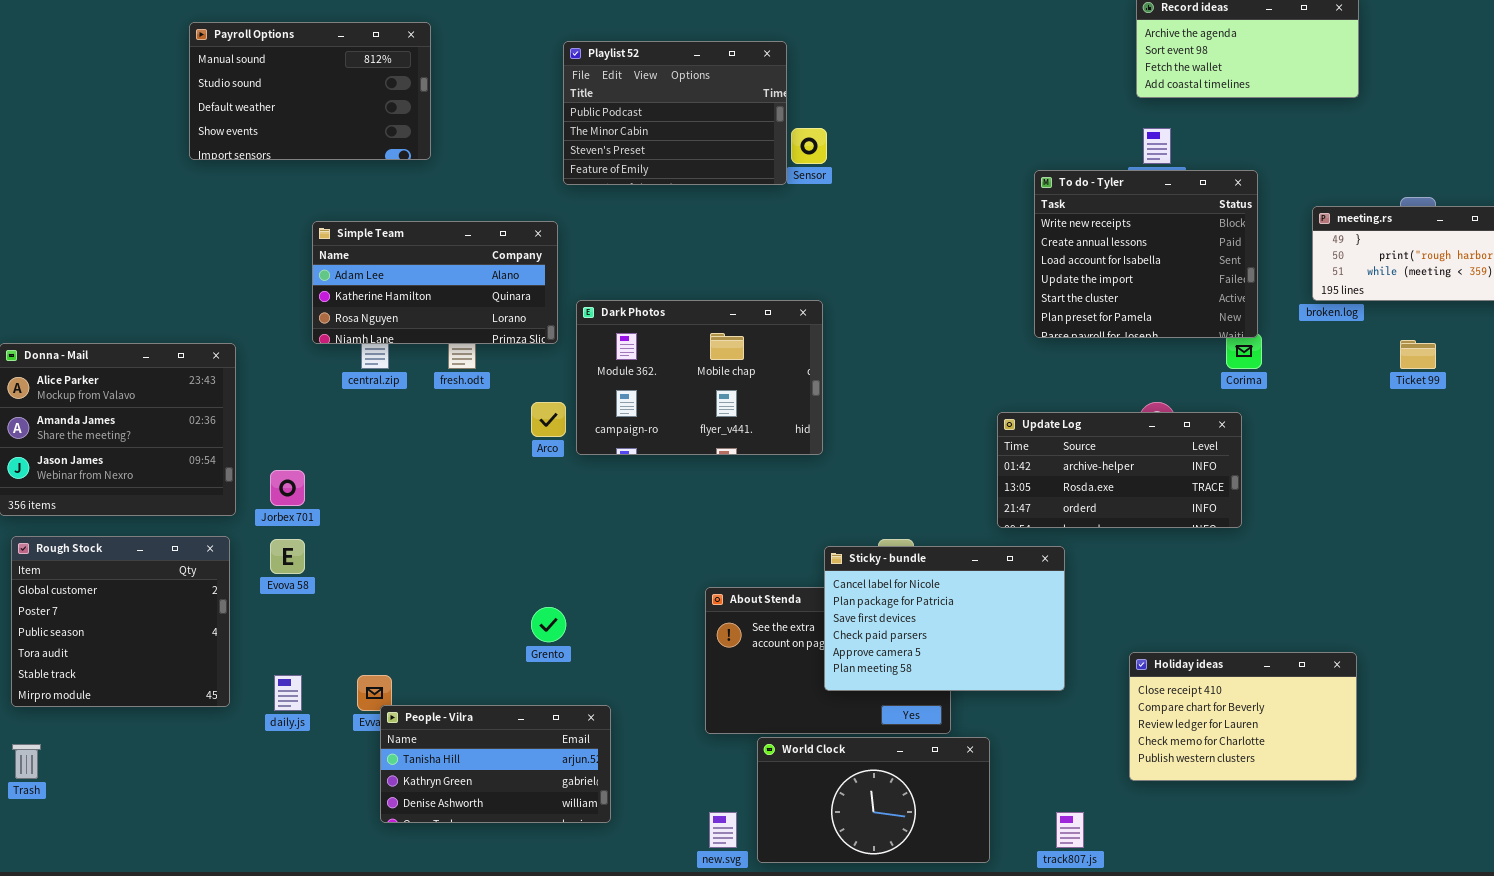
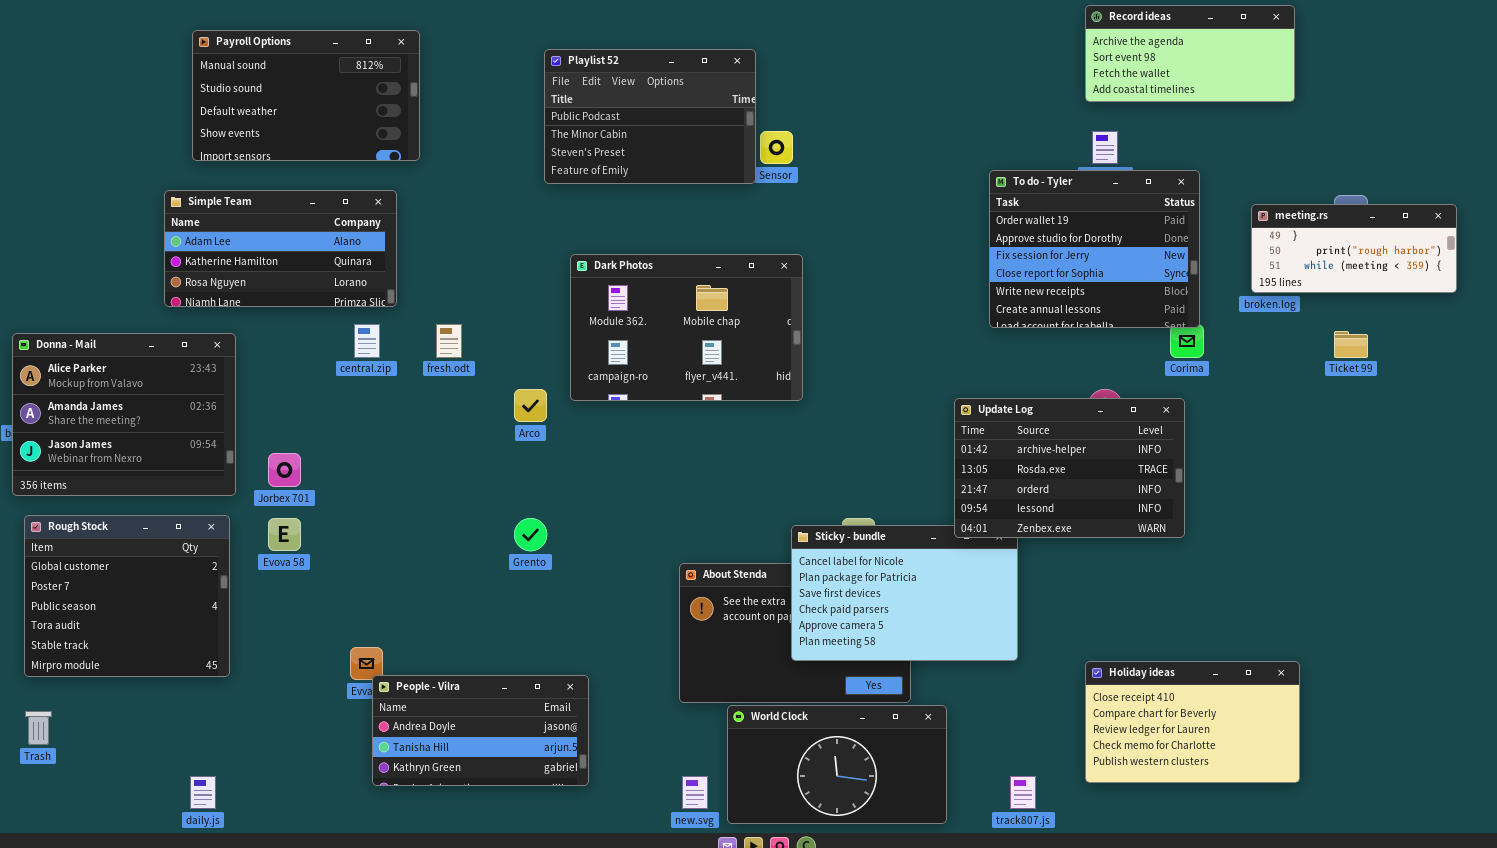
To do - Tyler: [1034,170,1258,338] -> [989,170,1200,328], scrolled up 4 rows
Simple Team: [312,221,558,344] -> [164,190,397,307], moved
Dark Photos: [576,300,823,455] -> [570,254,803,401], moved
Update Log: [997,412,1242,528] -> [954,398,1185,538], resized
Grento: [531,607,566,642] -> [514,518,547,551], moved
Holiday ideas: [1129,652,1357,781] -> [1085,661,1300,783], moved
daily.js: [274,675,302,711] -> [190,776,216,809], moved
People - Vilra: [380,705,611,823] -> [372,675,589,786], scrolled up 1 row

